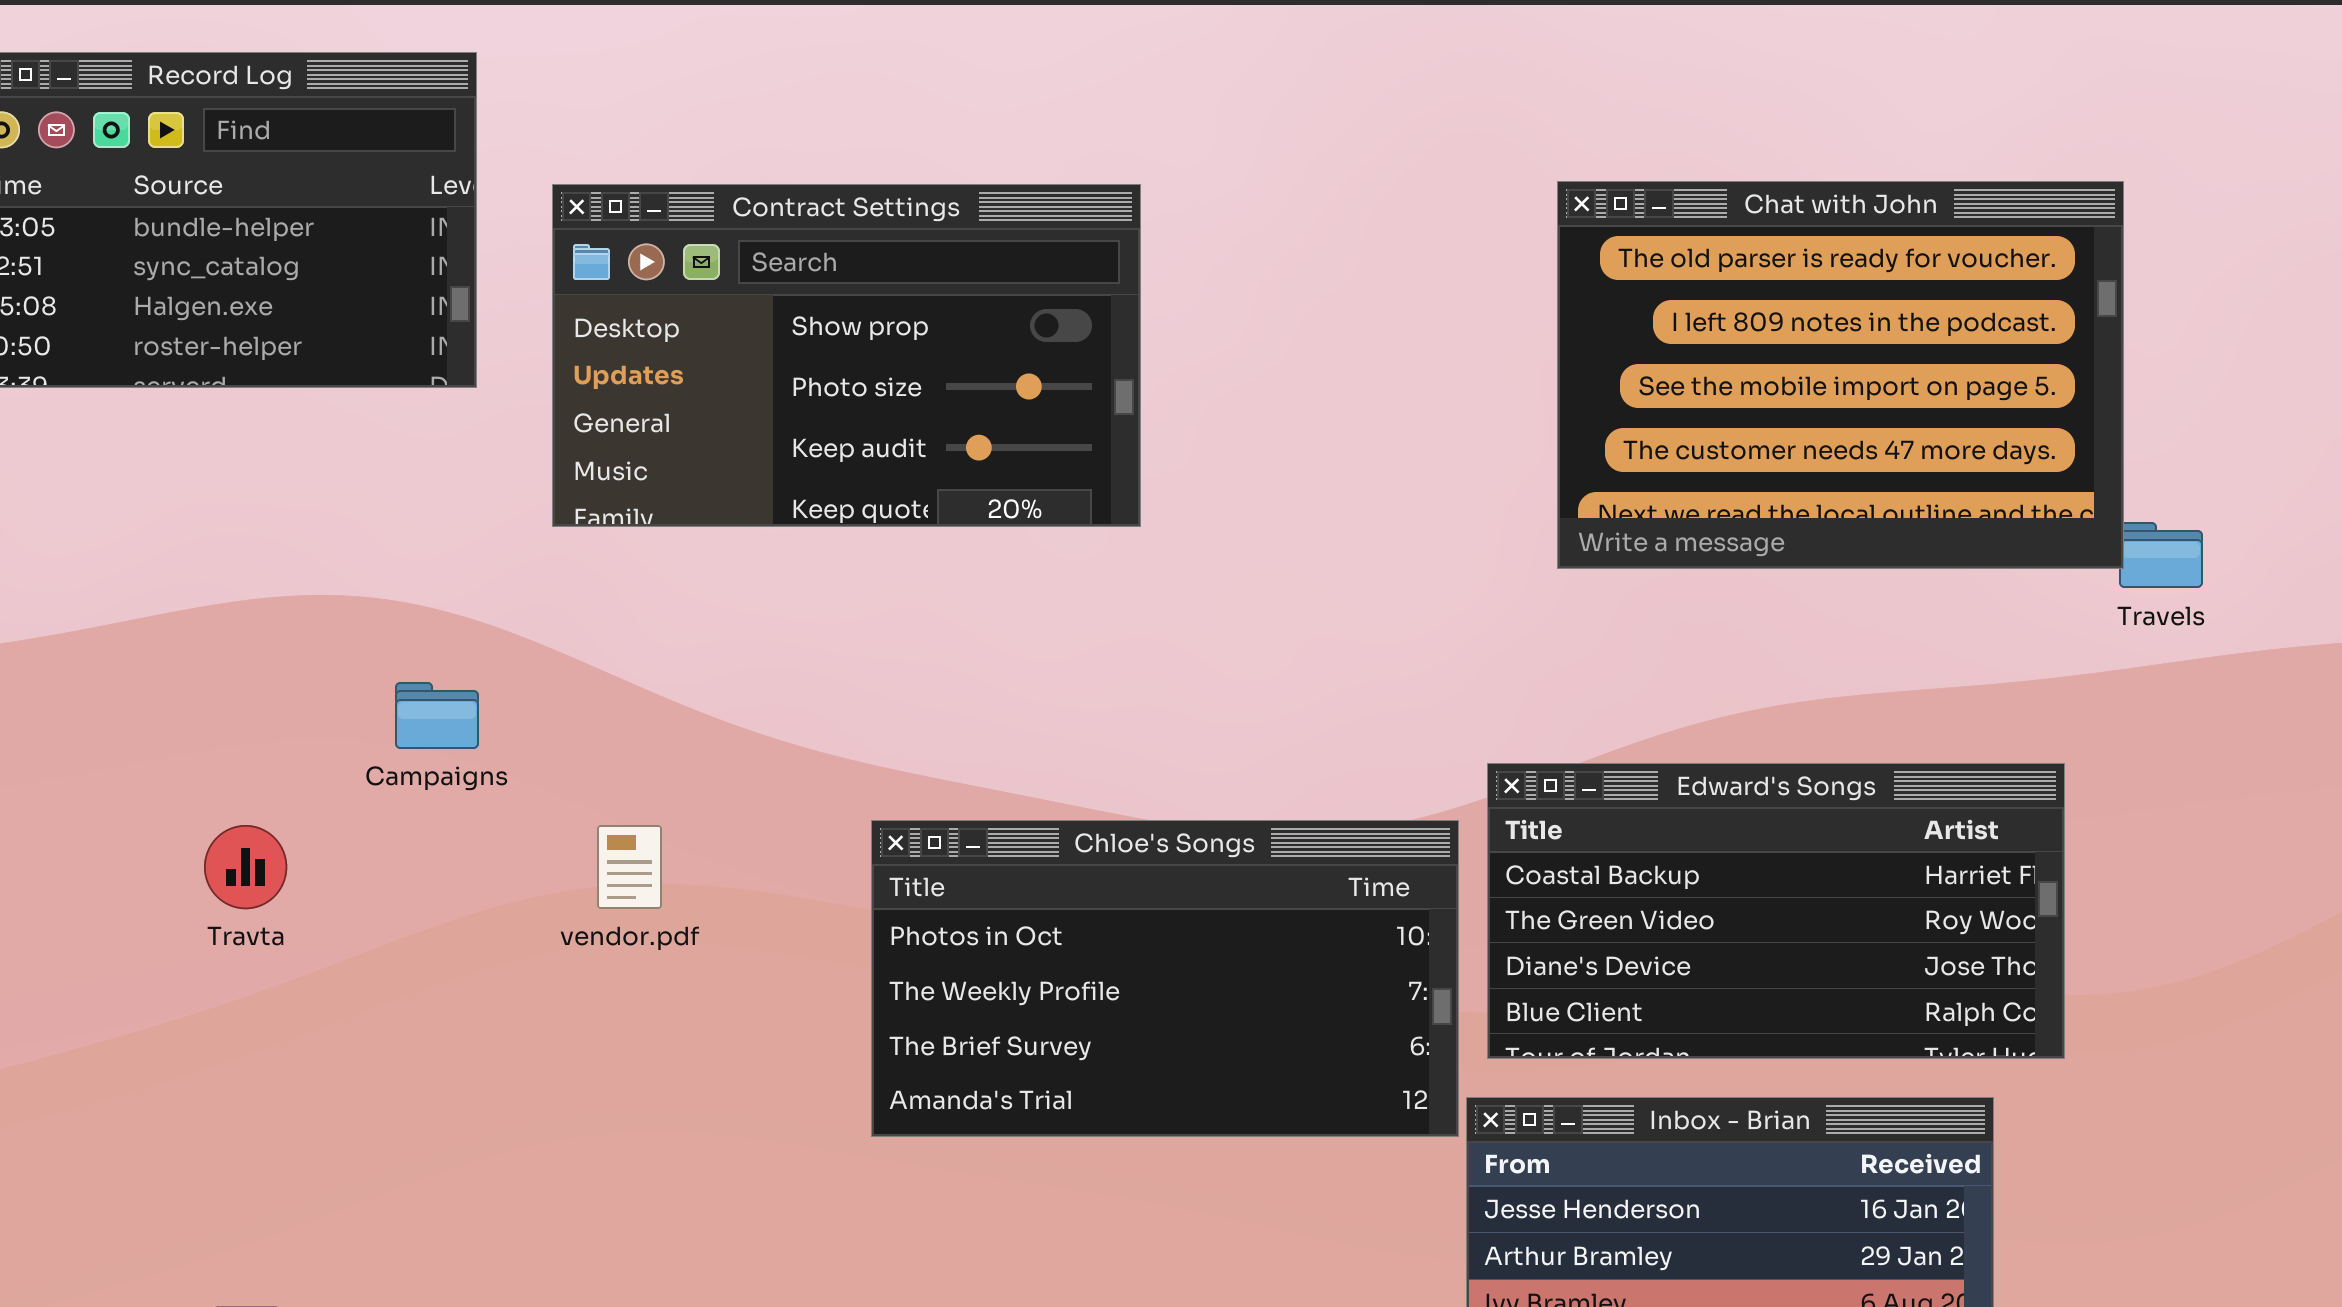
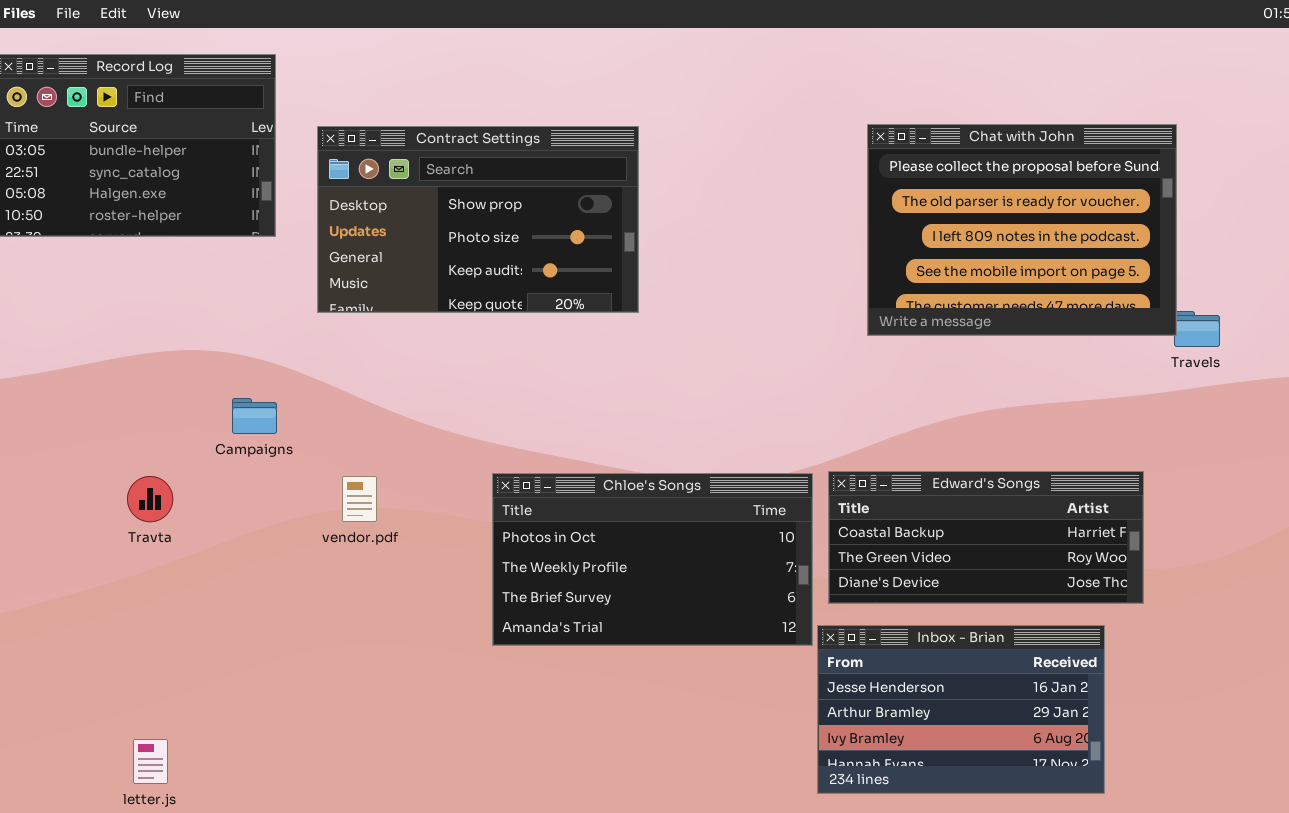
Chat with John: [1557,181,2124,569] -> [867,124,1177,336], scrolled up 1 row
Edward's Songs: [1487,763,2065,1059] -> [828,471,1144,604], resized

